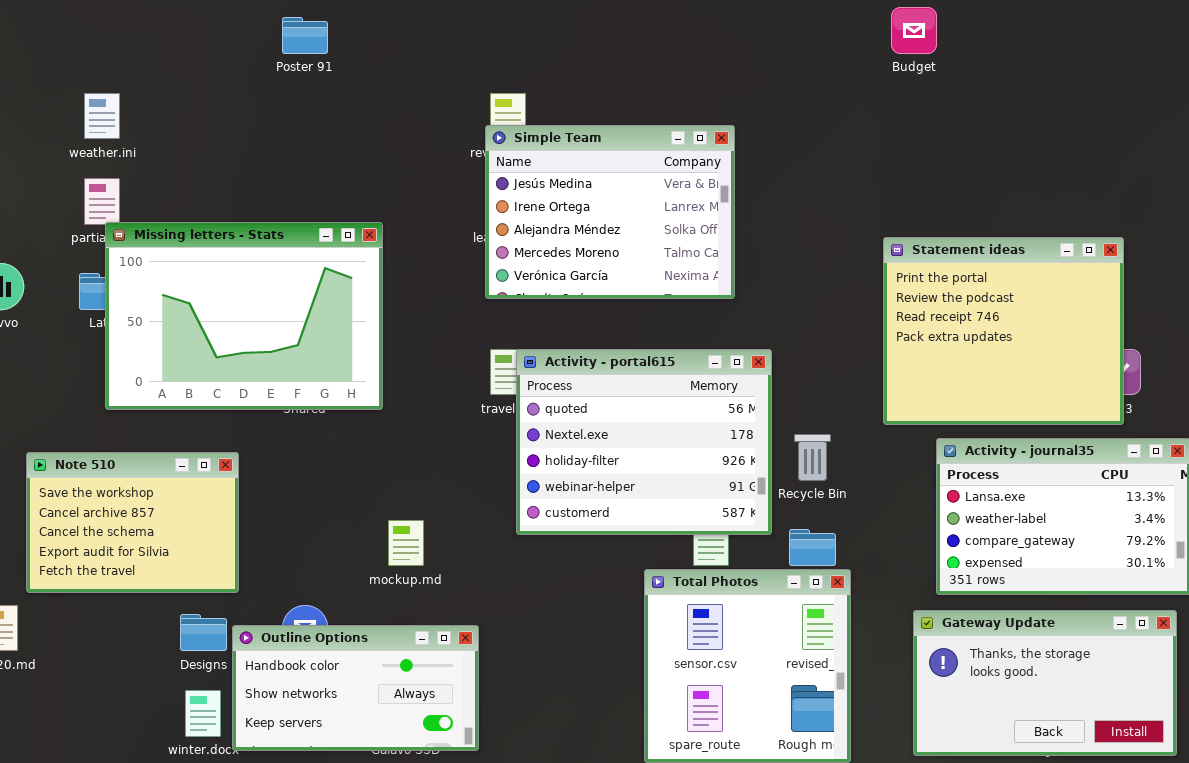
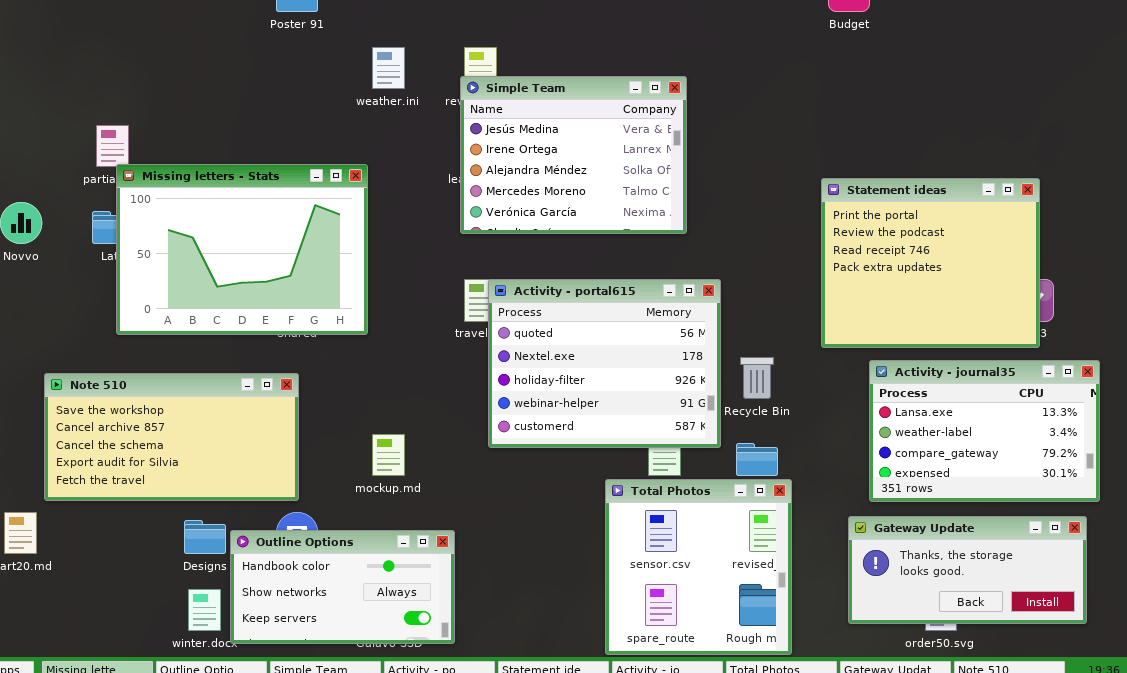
weather.ini: [84,93,120,139] -> [372,47,405,89], moved
Note 510: [26,452,239,593] -> [44,373,299,501], resized
Gateway Update: [913,610,1177,756] -> [848,516,1087,624], resized

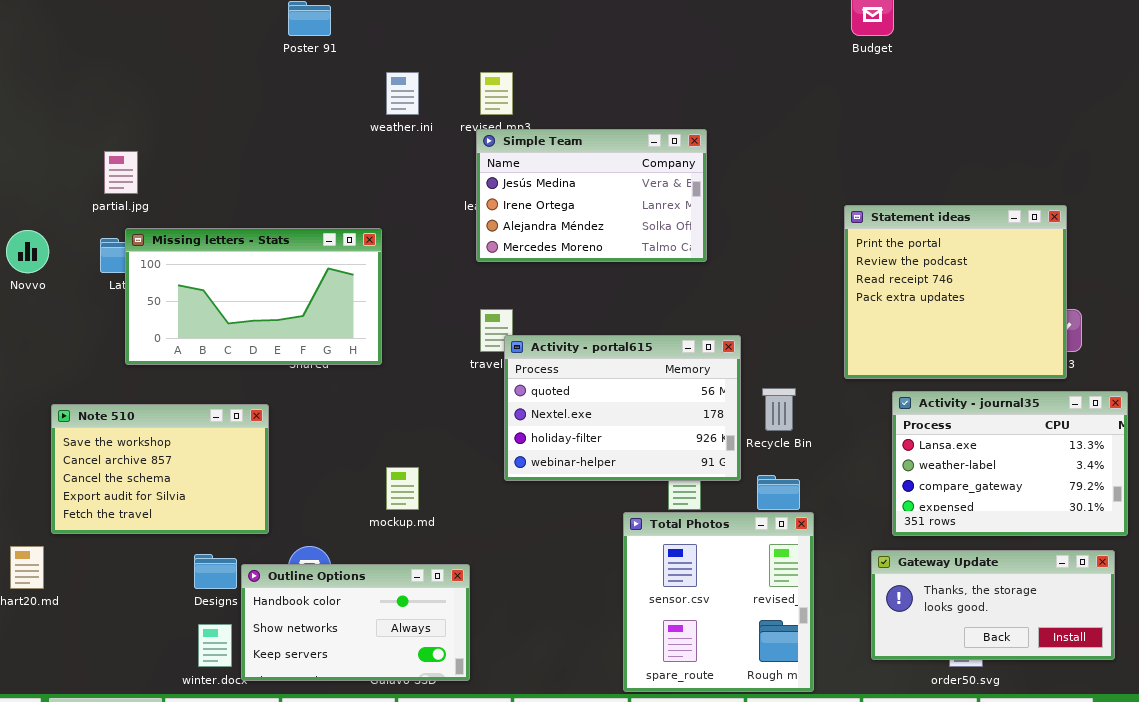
Simple Team: [460,76,687,234] -> [476,129,707,262], resized
Missing letters - Stats: [116,164,368,335] -> [125,228,382,365], resized
Activity - portal615: [488,279,721,448] -> [504,335,741,481], resized
Note 510: [44,373,299,501] -> [51,404,269,534], resized

